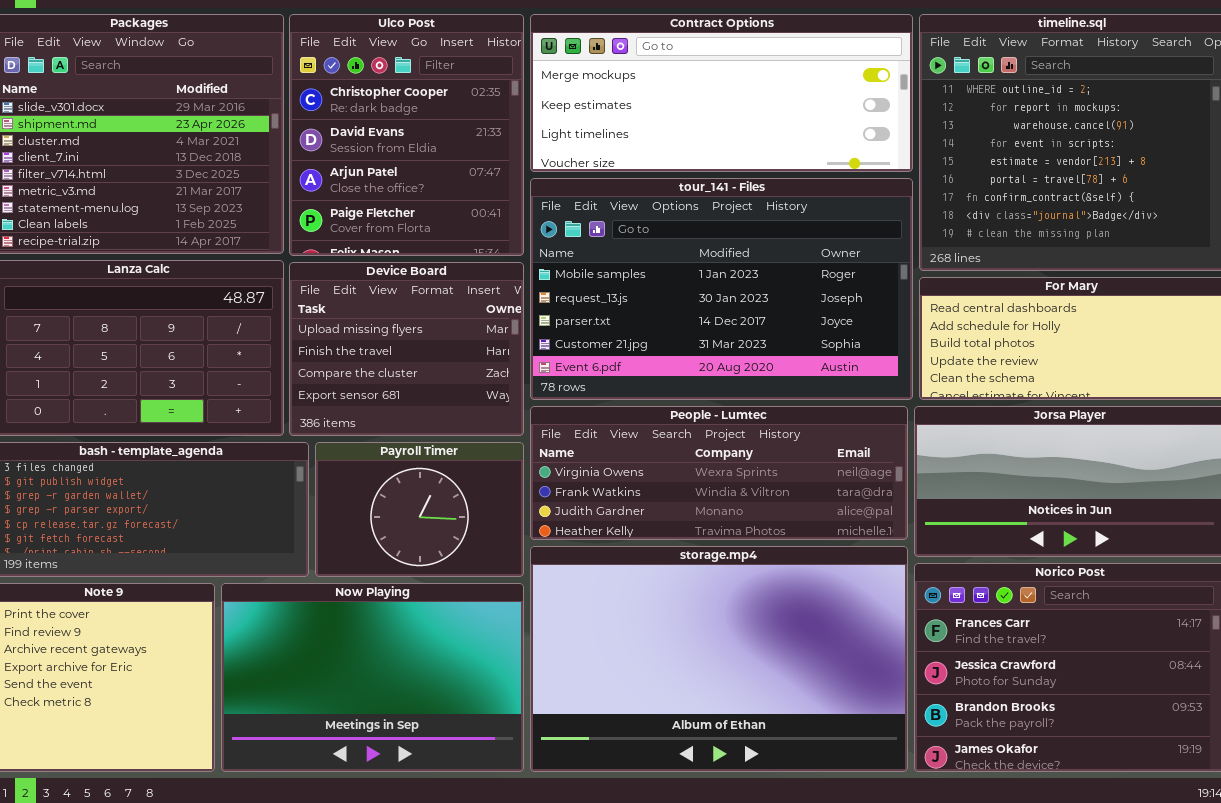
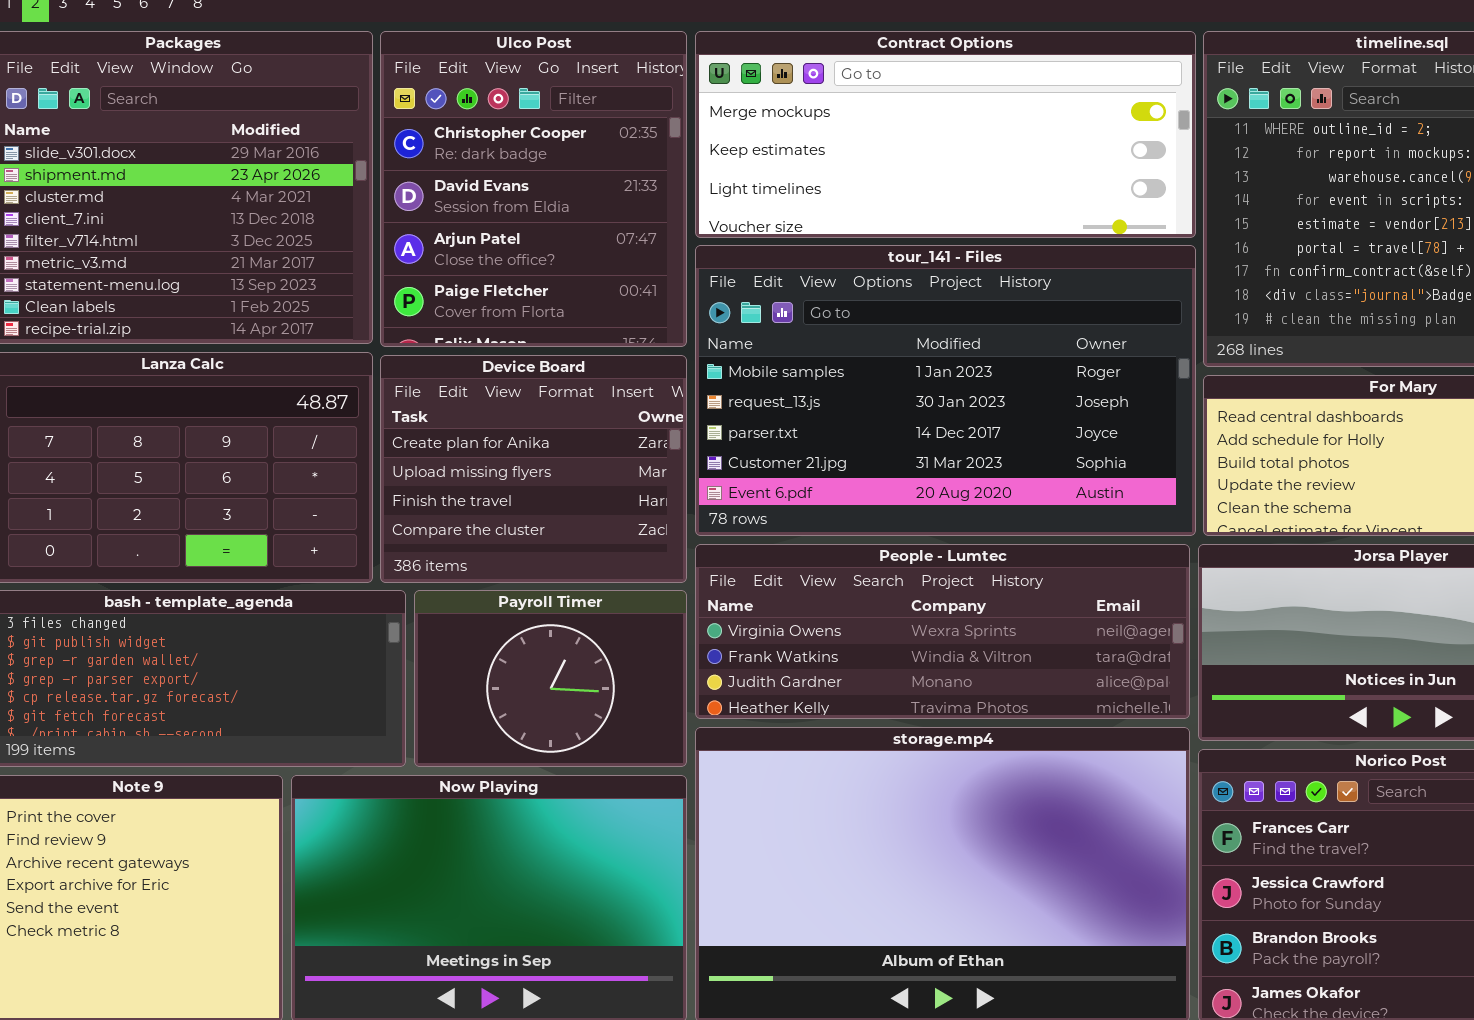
Device Board: [289,262,524,436] -> [380,355,687,583], scrolled up 1 row

